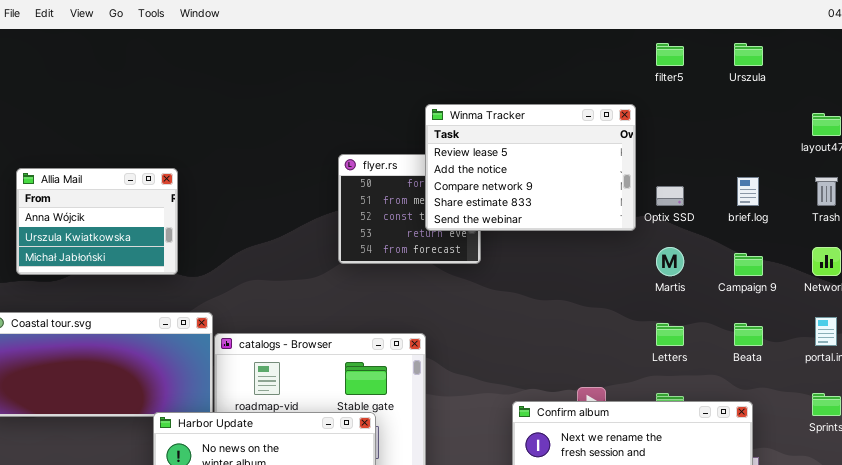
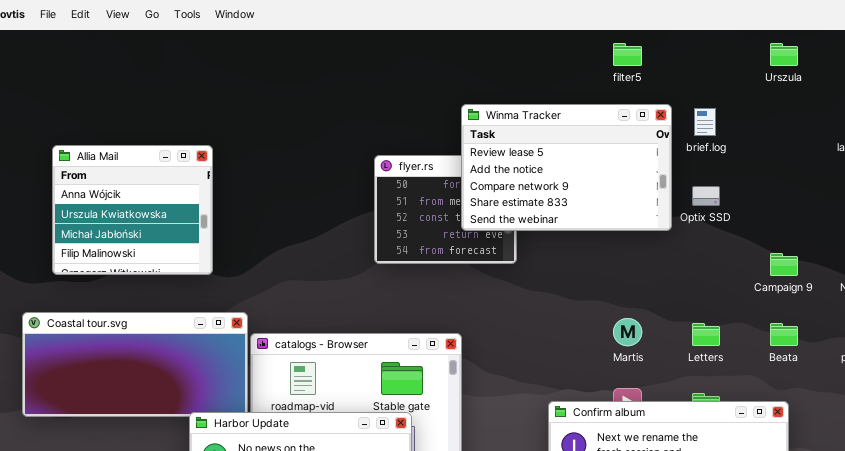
filter5: [656,43,684,66] -> [613,43,642,66], moved
Allia Mail: [16,168,178,275] -> [52,145,213,275], resized
brief.log: [737,177,759,206] -> [694,108,716,136], moved
Martis: [656,247,684,276] -> [613,318,642,346], moved

